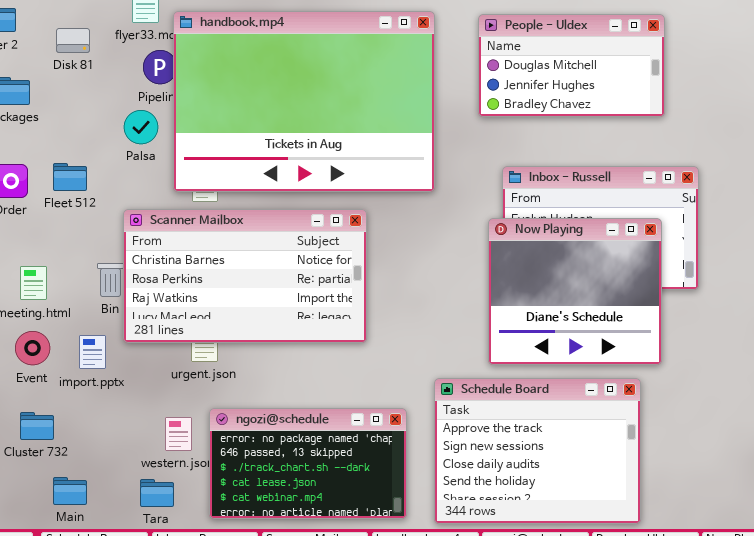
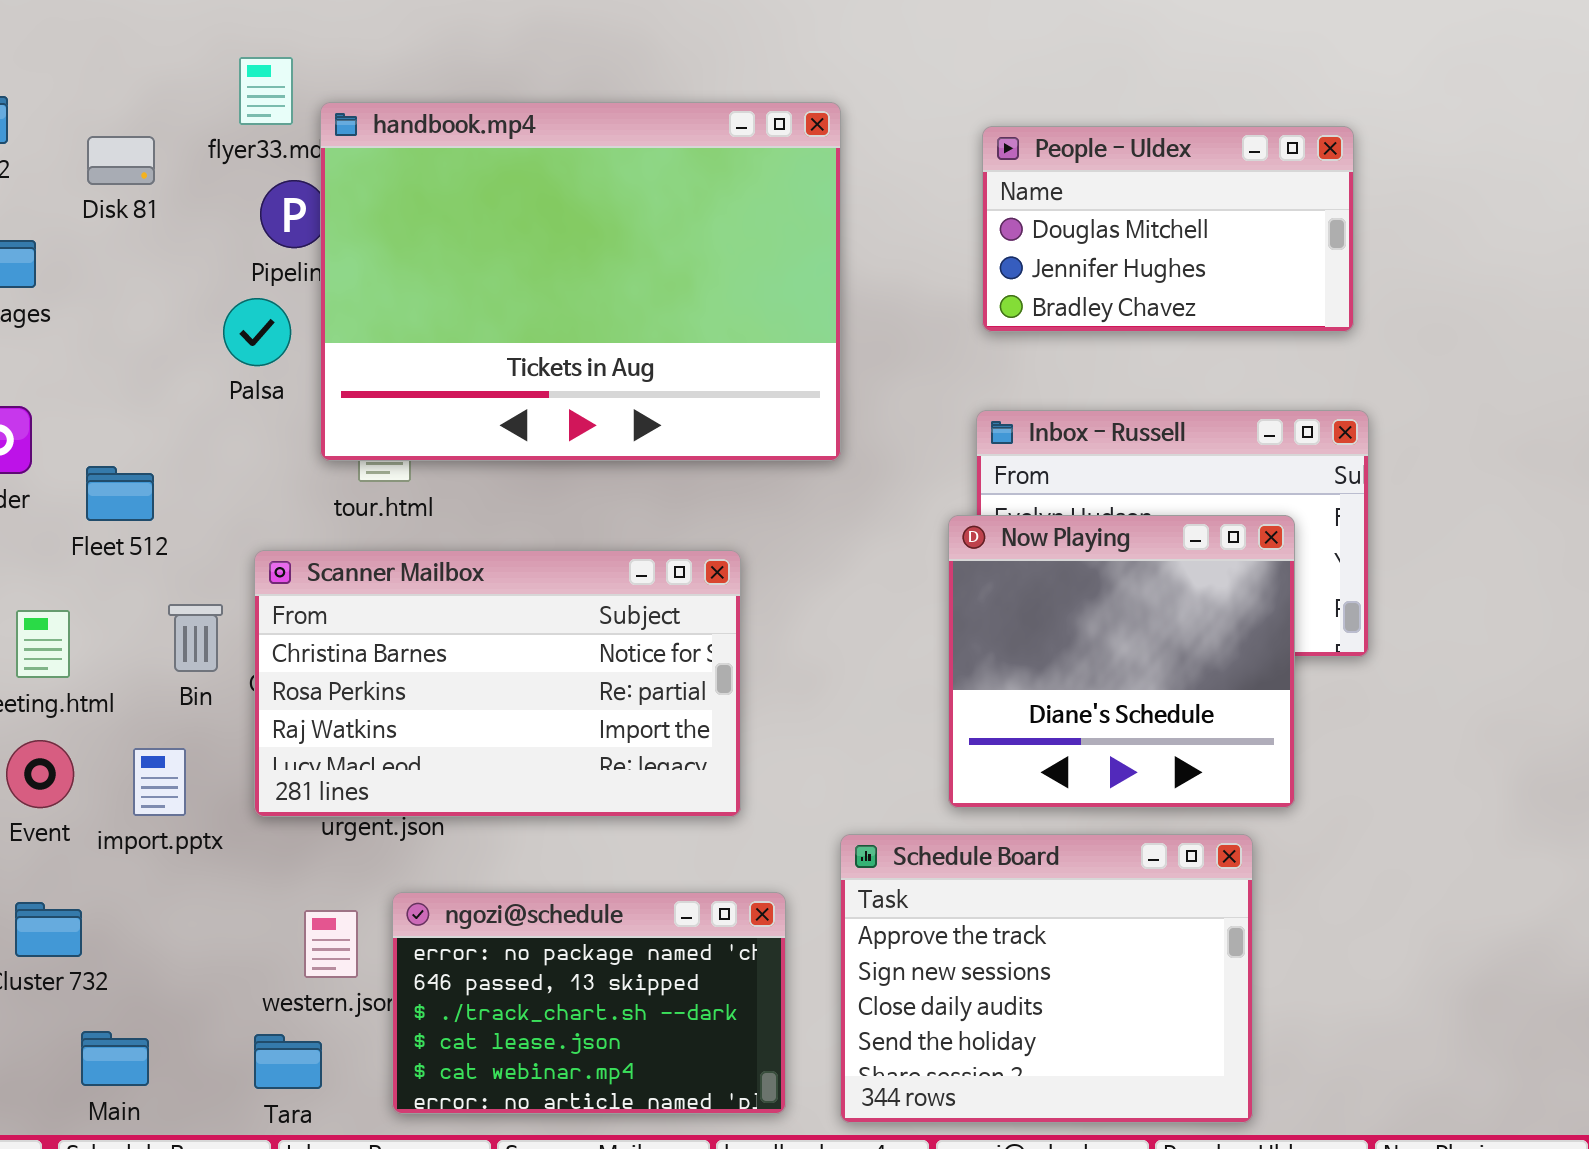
People - Uldex: [478,14,665,117] -> [982,126,1354,332], moved
Fleet 512: [53,163,87,191] -> [86,466,154,521], moved
Scanner Mailbox: [123,209,367,343] -> [254,550,741,817], moved

